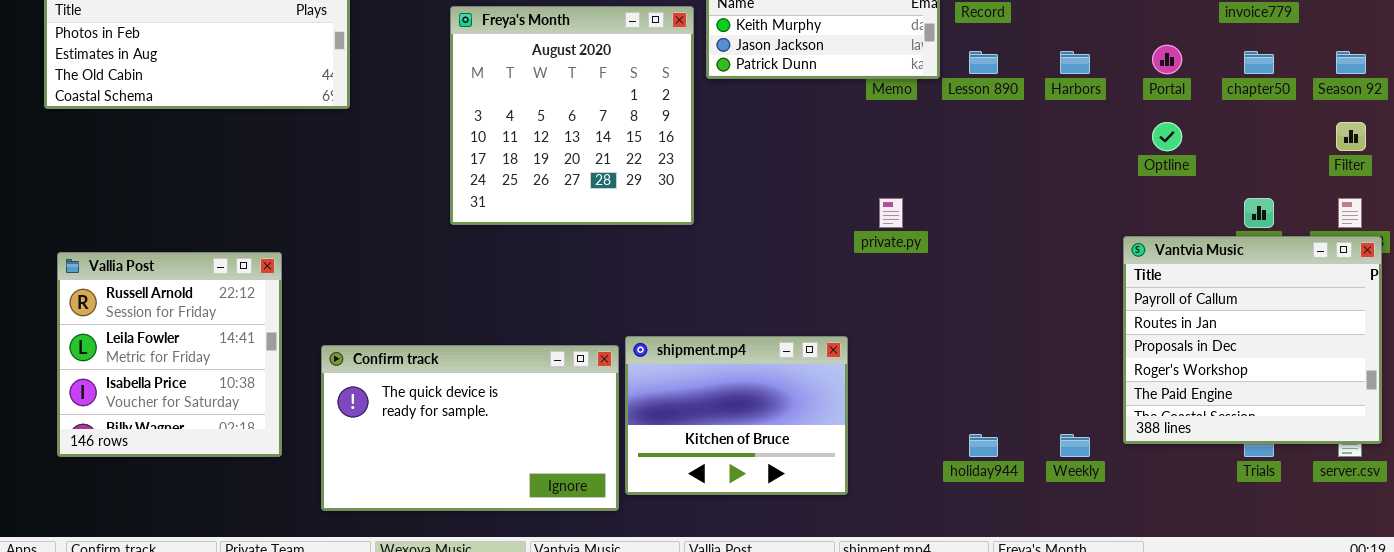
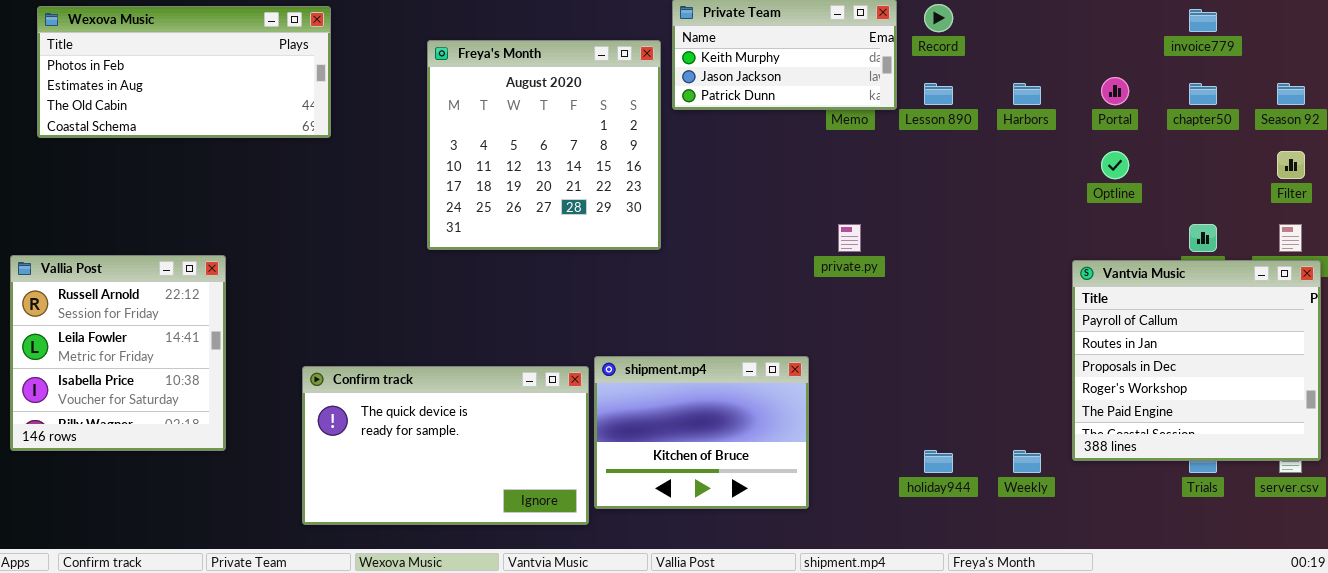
Vallia Post: [57,252,282,457] -> [10,255,226,451], moved

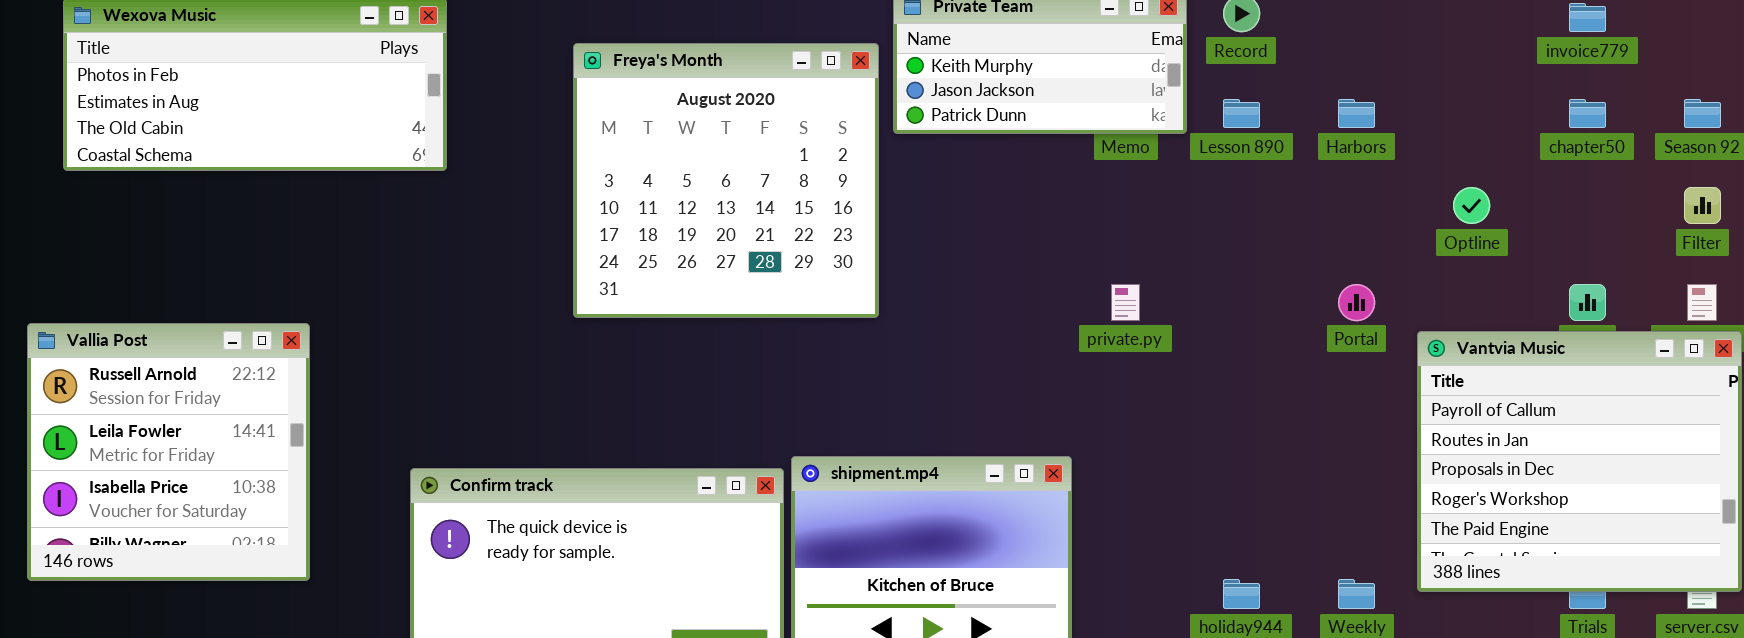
Portal: [1101,77,1129,105] -> [1338,284,1375,321], moved

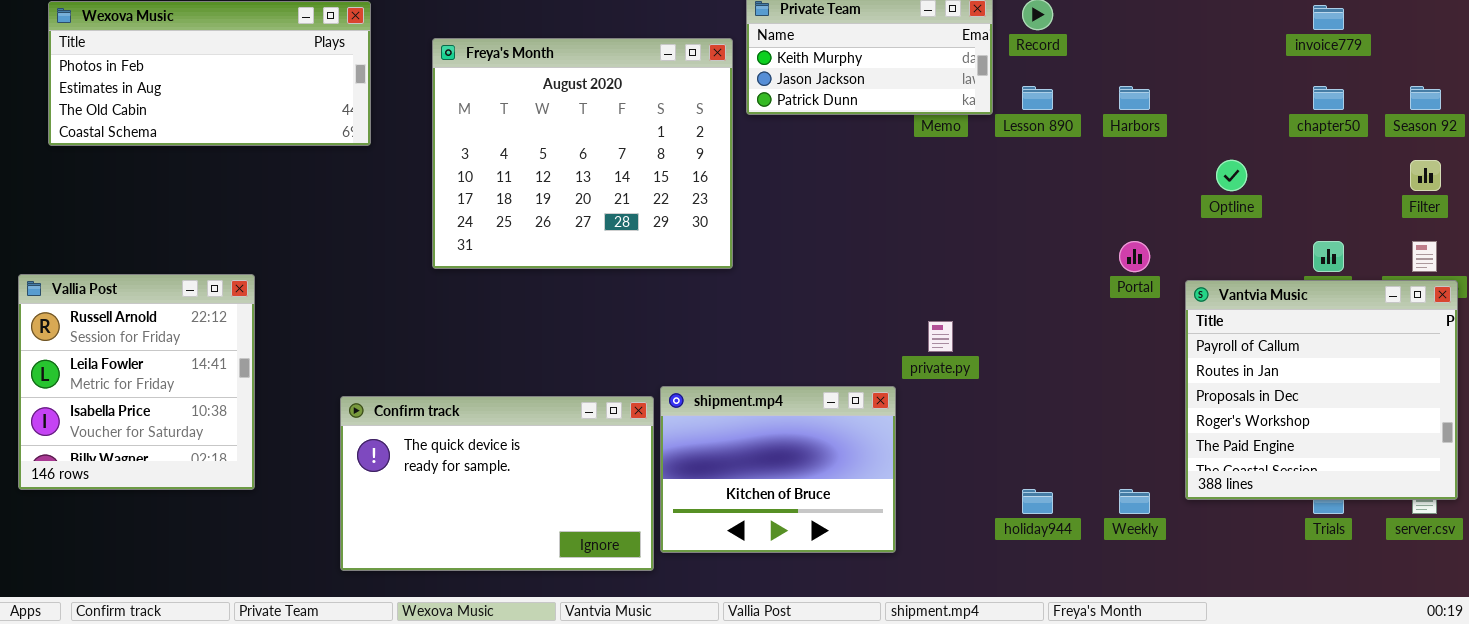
Freya's Month: [573,43,879,318] -> [432,38,733,269], resized
private.py: [1111,284,1140,321] -> [928,321,953,352], moved

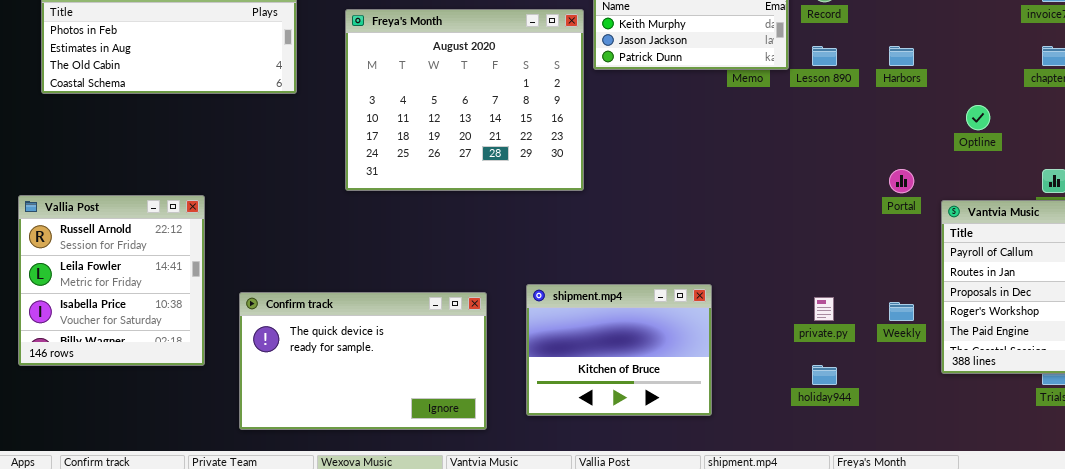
private.py: [928,321,953,352] -> [814,297,834,321], moved
Confirm track: [340,396,654,571] -> [239,292,487,430], moved
Weekly: [1119,489,1150,514] -> [889,302,914,321], moved

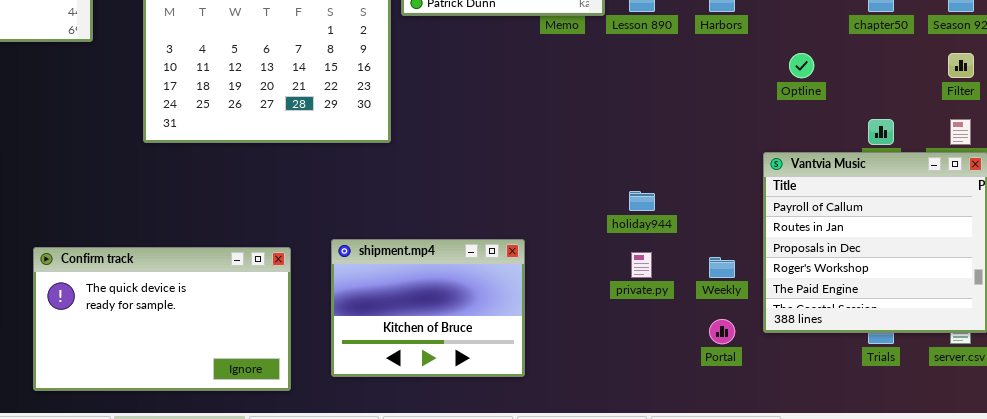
Portal: [889,169,914,193] -> [709,319,735,344], moved
holiday944: [812,365,837,385] -> [629,191,655,211], moved

